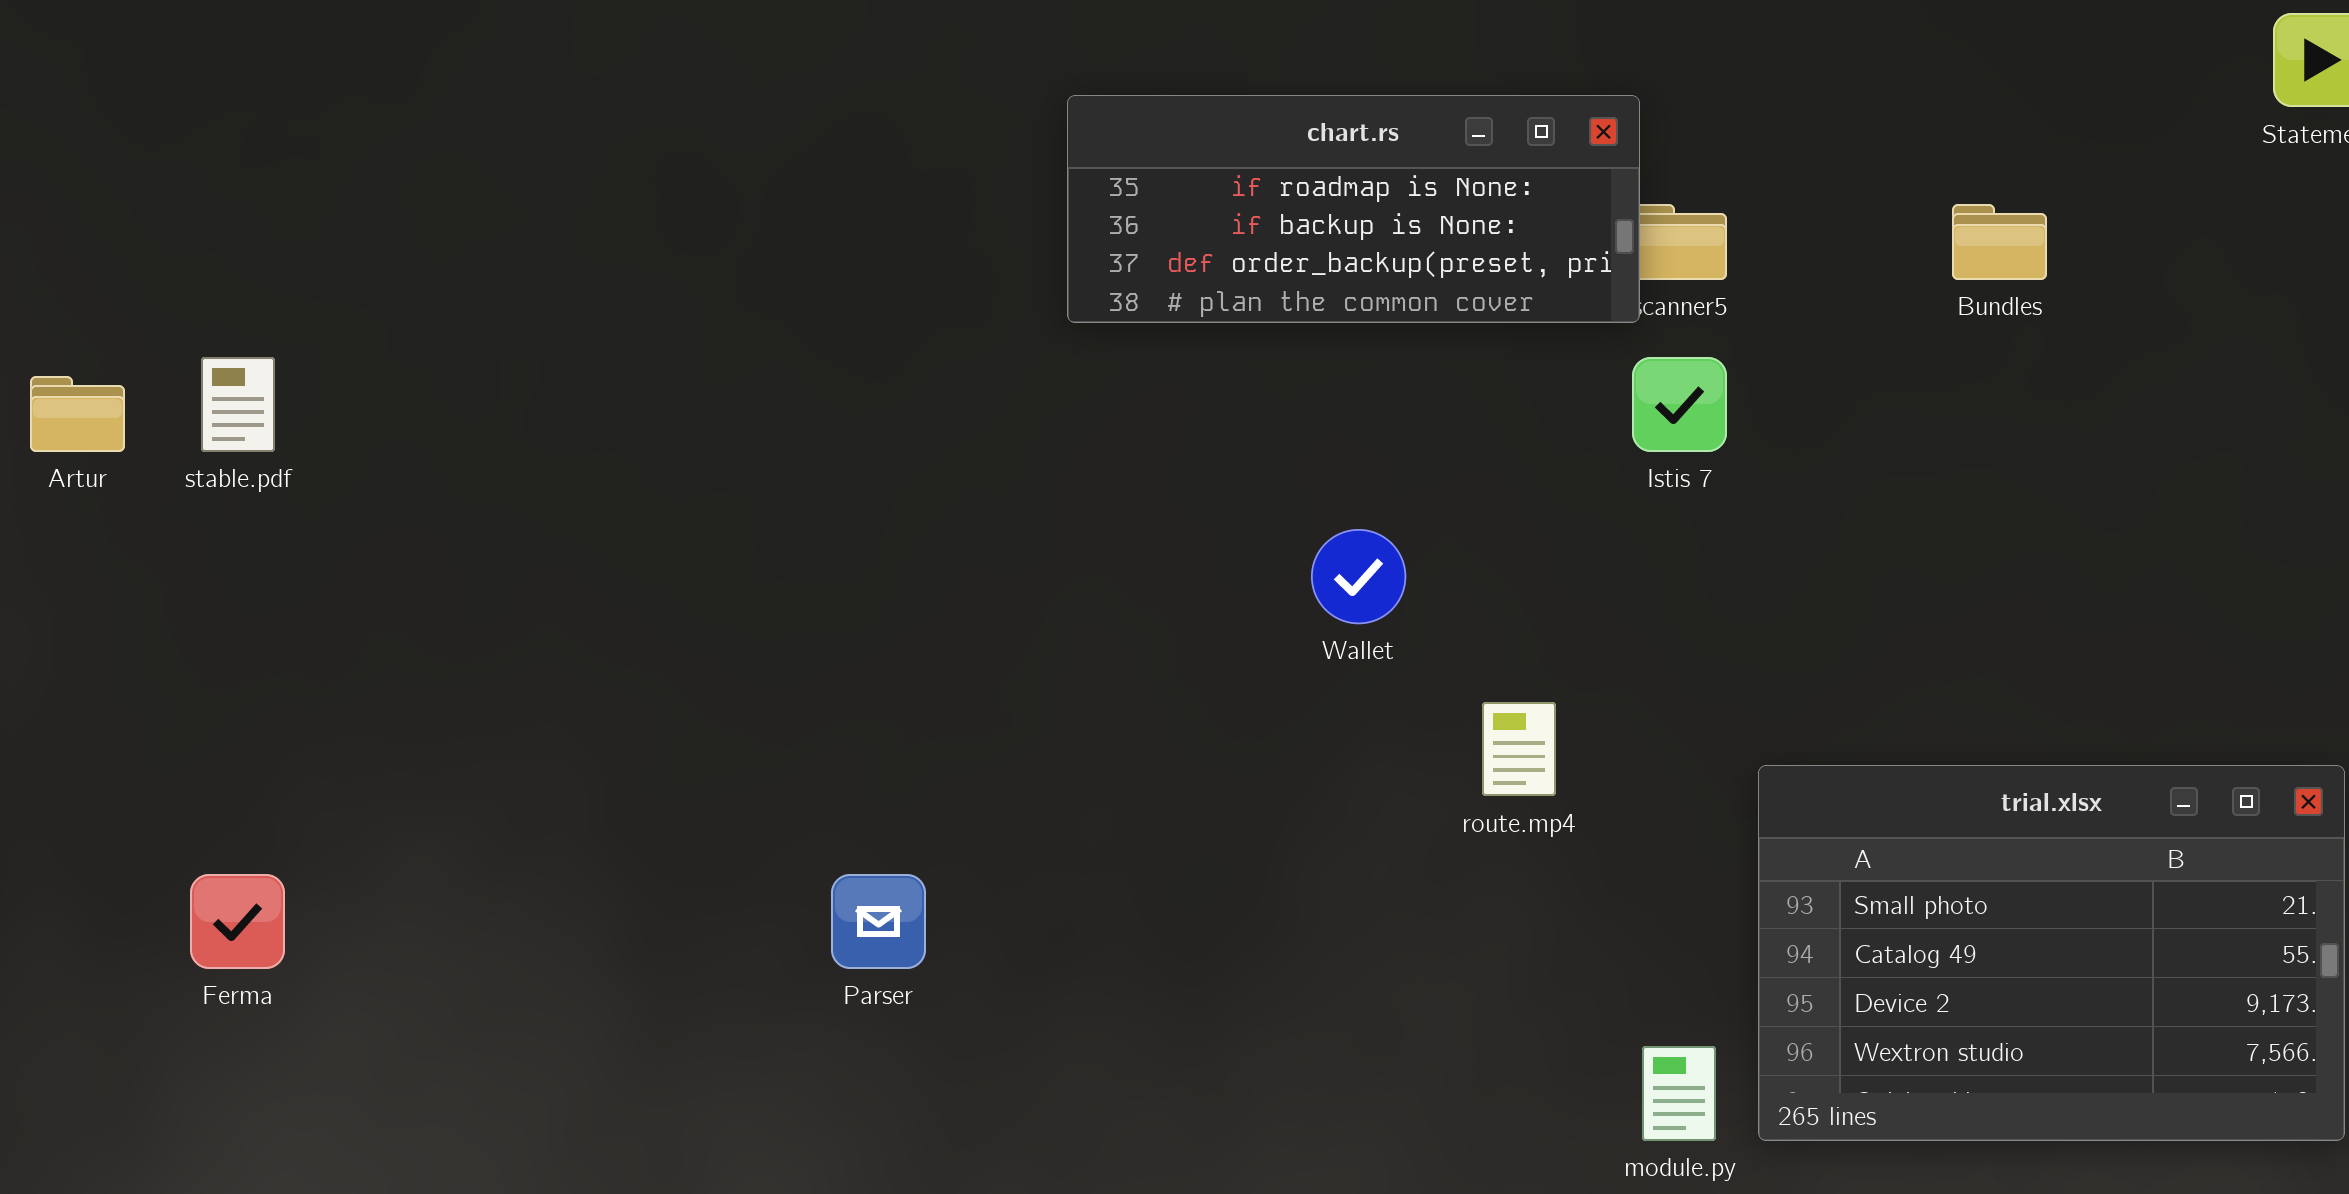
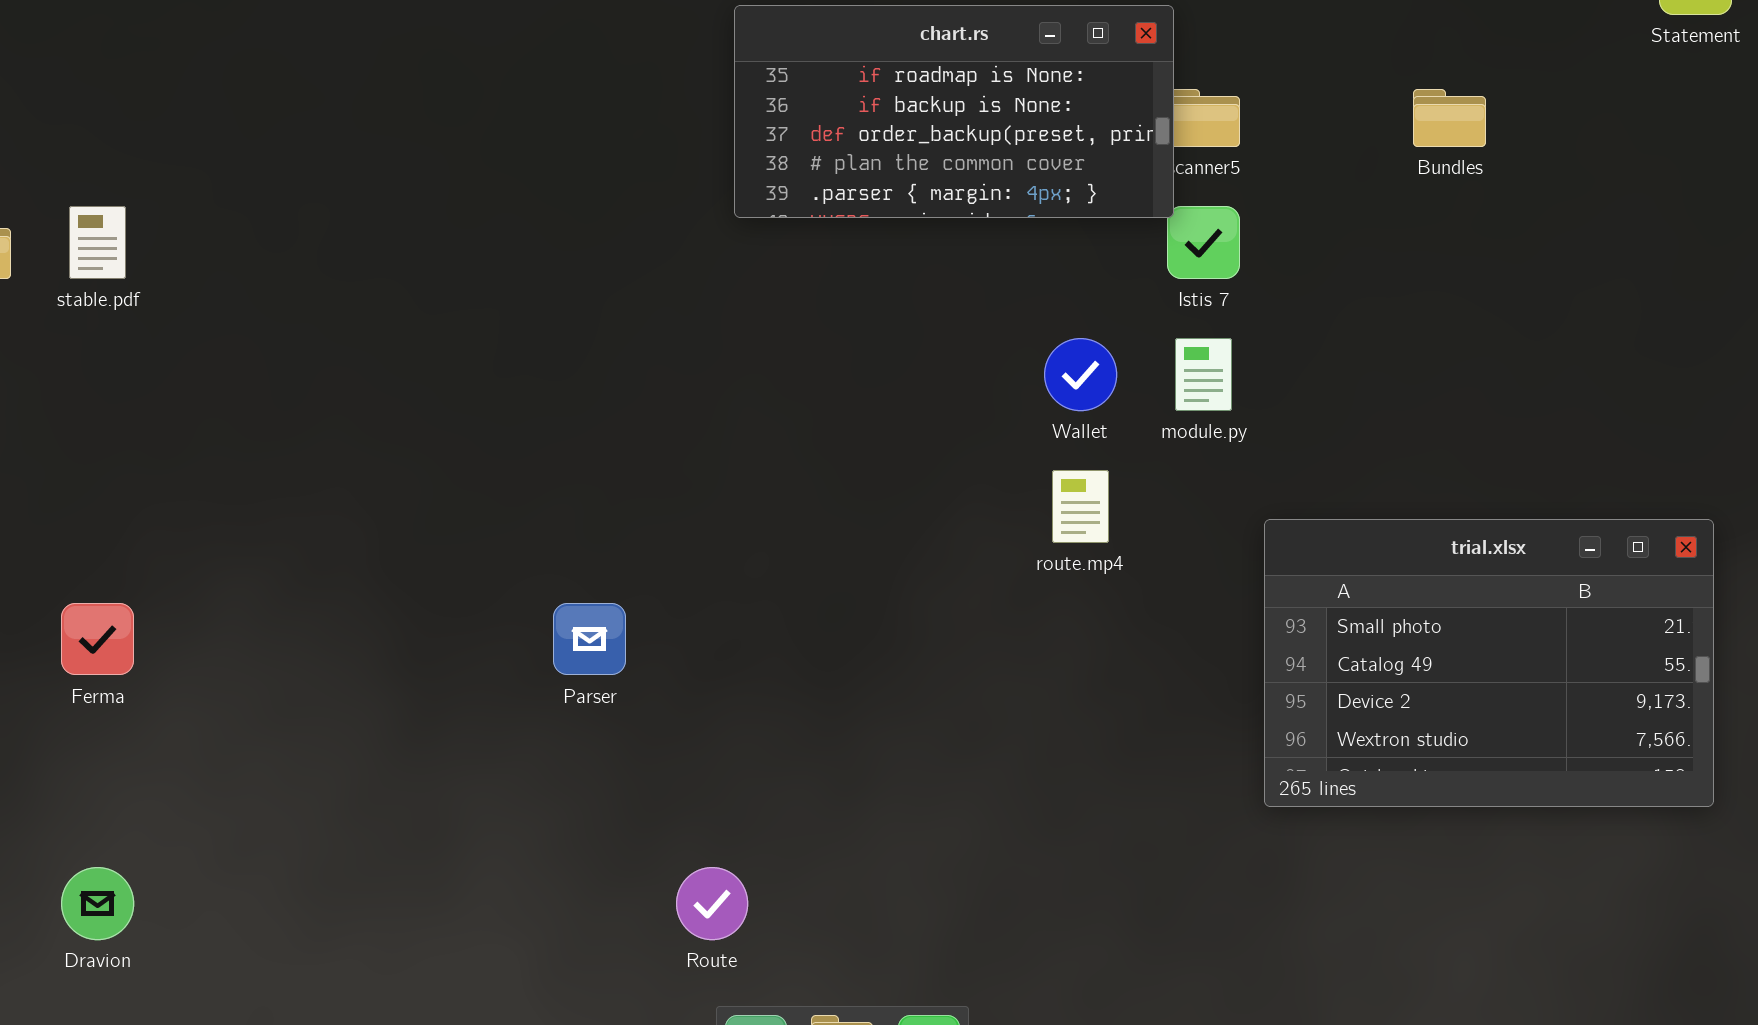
chart.rs: [1067,95,1640,323] -> [734,5,1174,218], resized
Wallet: [1311,529,1406,624] -> [1044,338,1117,411], moved
module.py: [1642,1046,1716,1141] -> [1175,338,1232,411], moved

